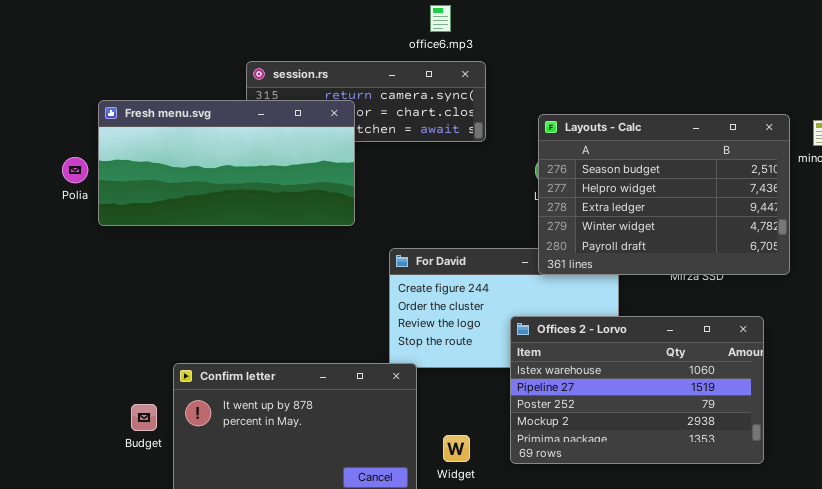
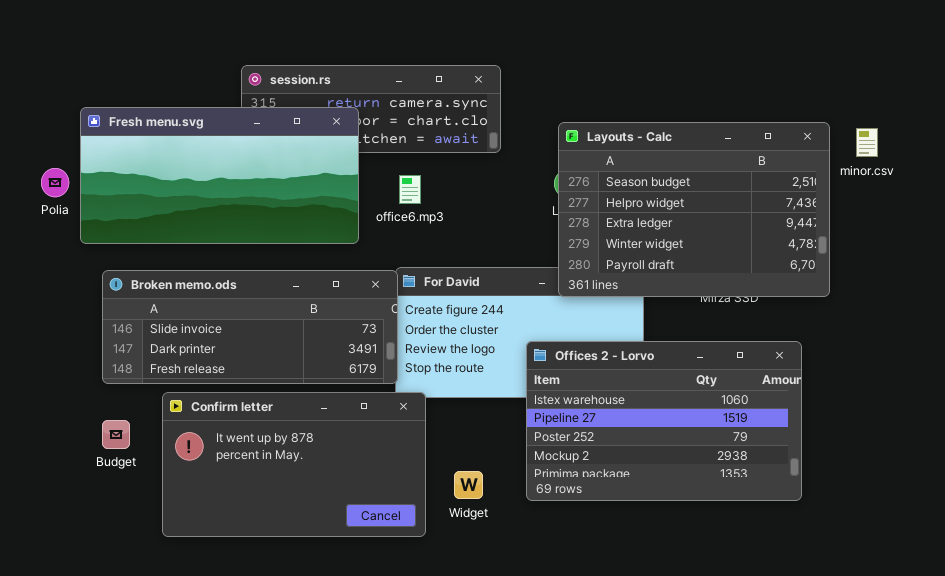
office6.mp3: [430,5,451,32] -> [399,175,421,204], moved
Broken memo.ods: none -> [102,270,398,384], opened
Budget: [131,404,157,431] -> [102,420,130,449], moved

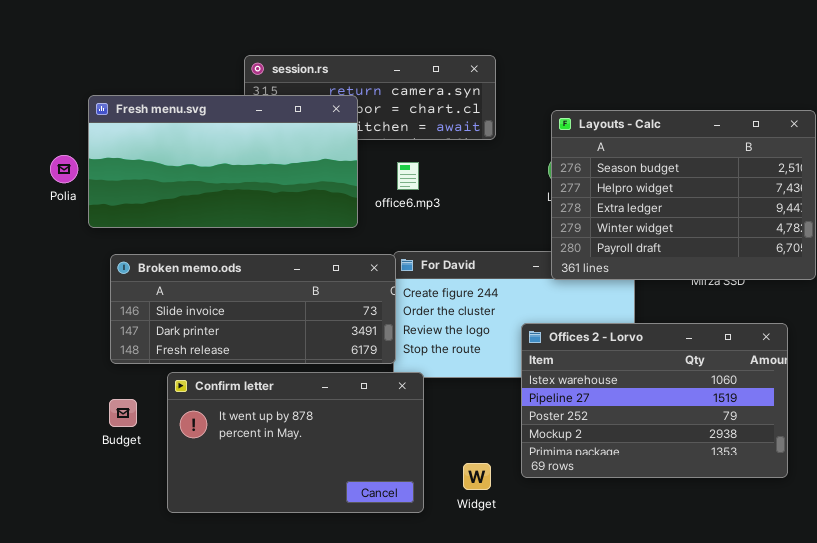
Widget: [454,471,483,499] -> [463,463,491,490], moved

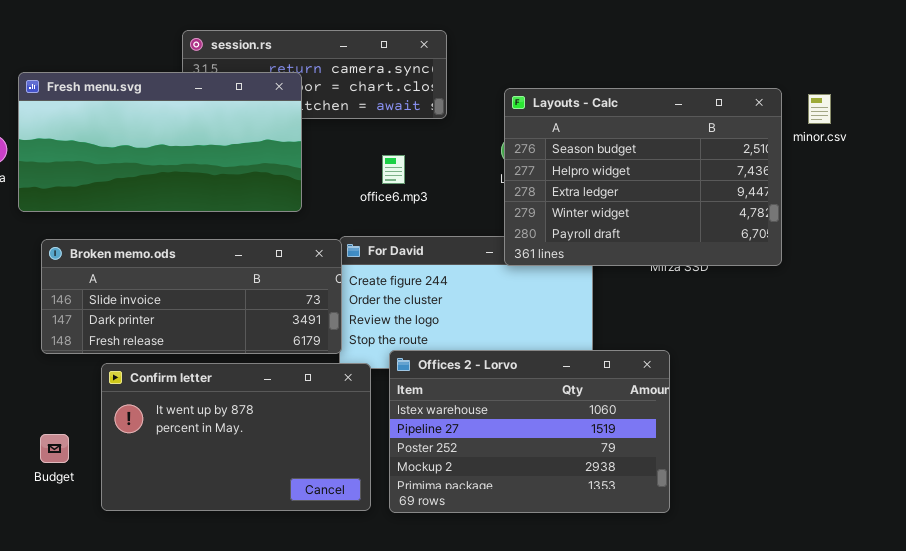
office6.mp3: [397,162,419,190] -> [382,155,405,184], moved
Offices 2 - Lorvo: [521,323,788,478] -> [389,350,670,513], moved
Budget: [109,399,137,427] -> [40,434,69,463], moved

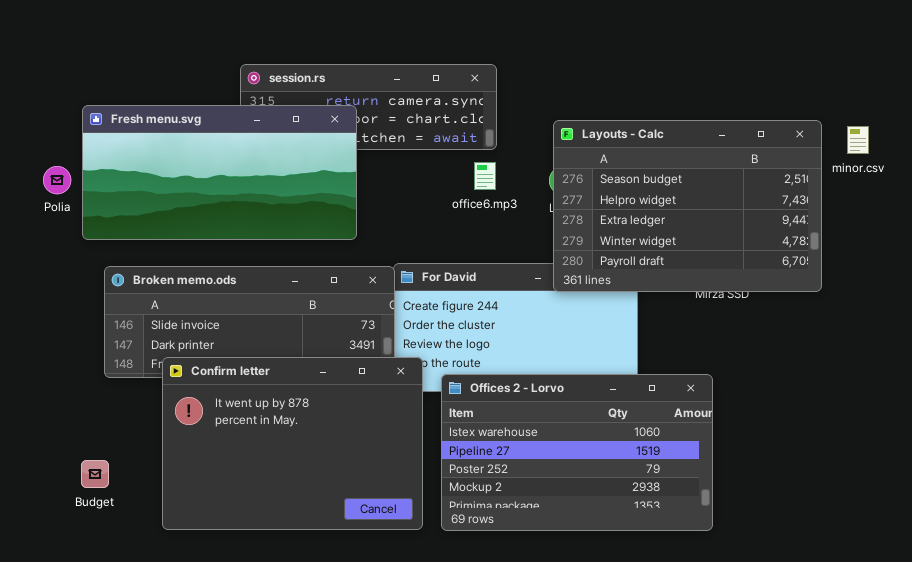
office6.mp3: [382,155,405,184] -> [474,162,496,190], moved
Confirm letter: [101,363,371,511] -> [162,357,423,530], resized
Budget: [40,434,69,463] -> [81,460,109,488], moved

